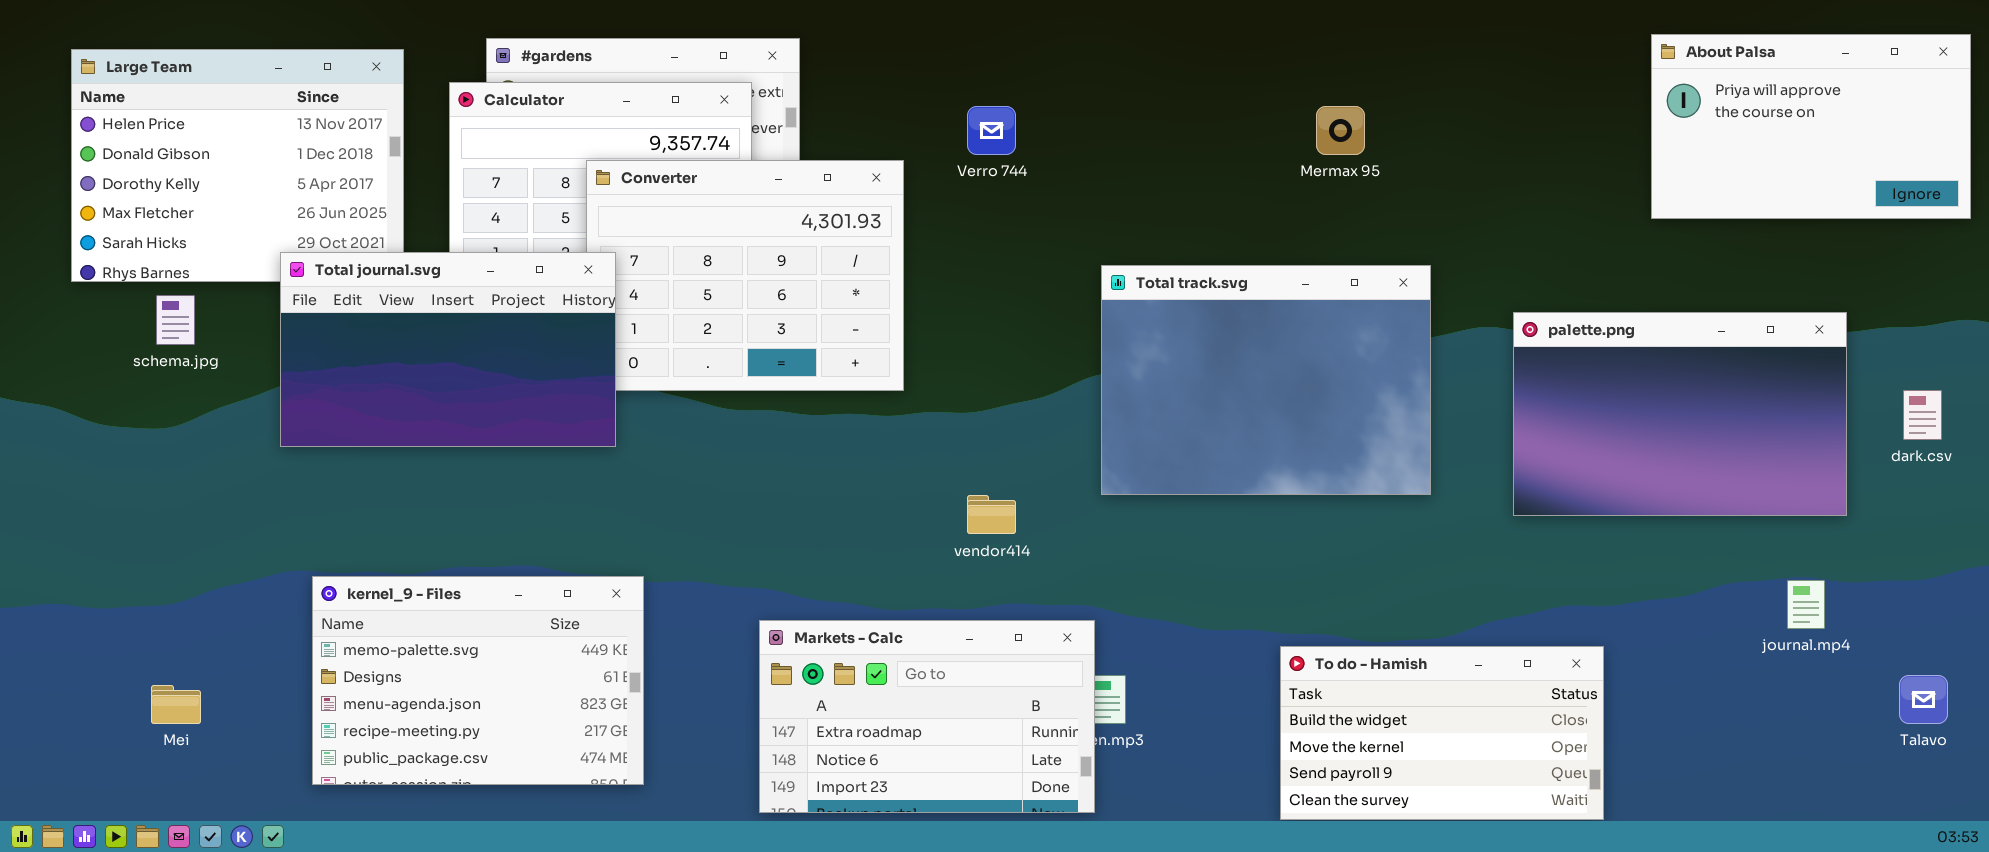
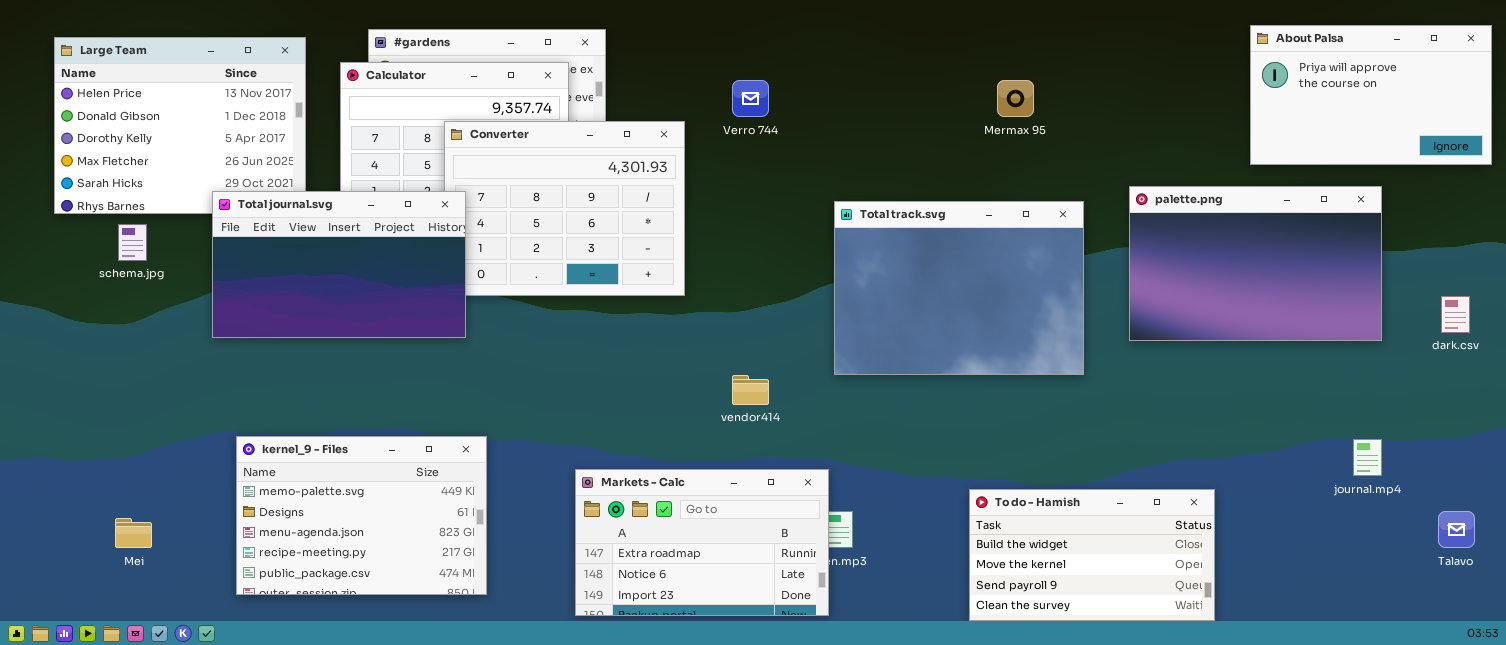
palette.png: [1513,312,1847,516] -> [1129,186,1382,341], moved

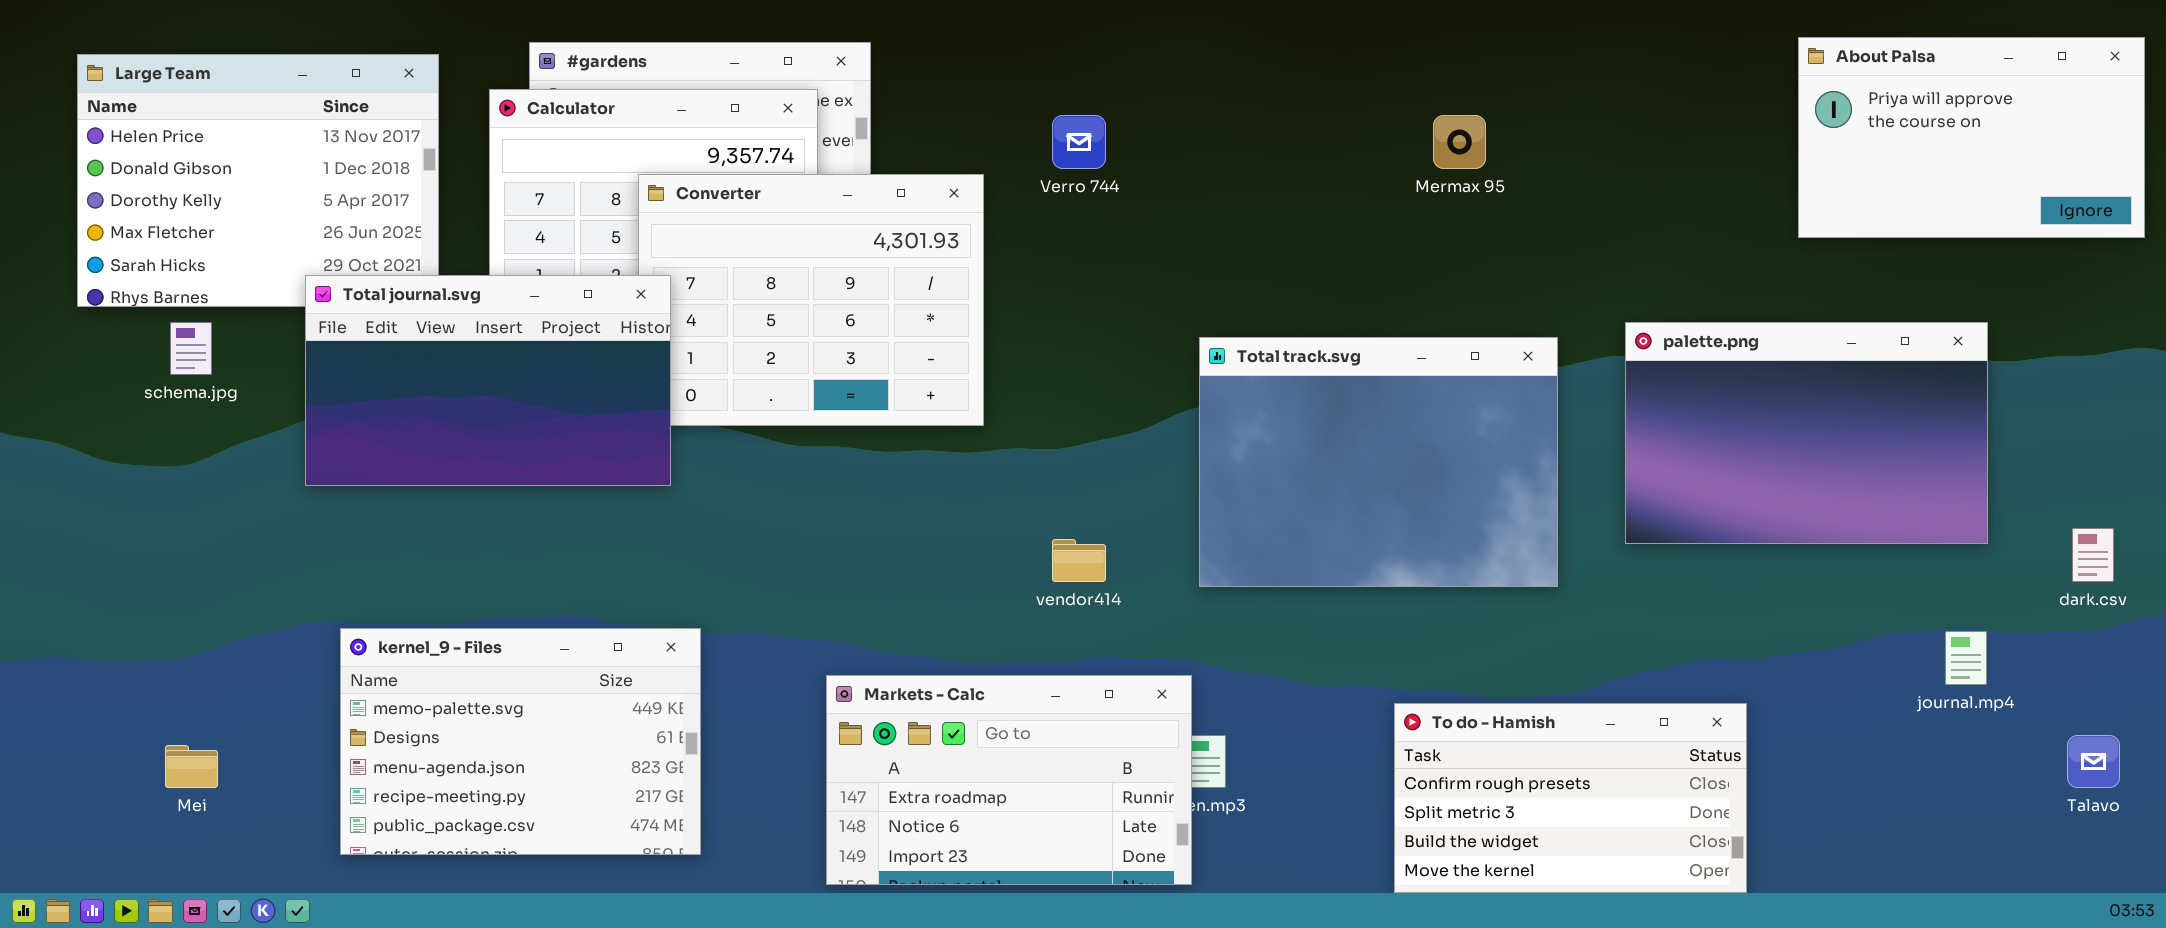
palette.png: [1129,186,1382,341] -> [1625,322,1988,544], moved
Total track.svg: [834,201,1084,375] -> [1199,337,1558,587], moved
dark.csv: [1441,296,1470,333] -> [2072,528,2114,582], moved
To do - Hamish: [969,489,1215,621] -> [1394,703,1747,893], scrolled up 2 rows

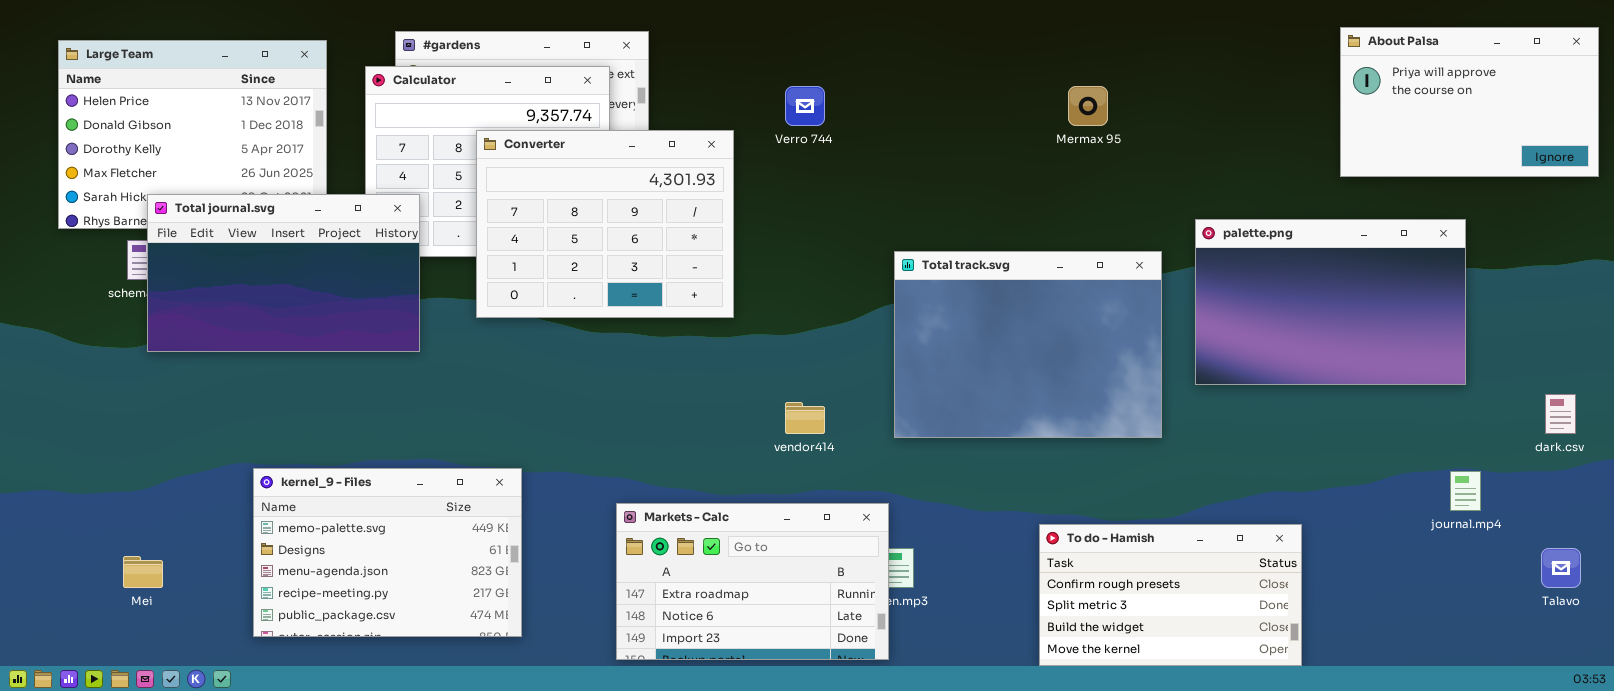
Total journal.svg: [305,275,671,486] -> [147,194,420,352], moved
palette.png: [1625,322,1988,544] -> [1195,219,1466,385], moved

